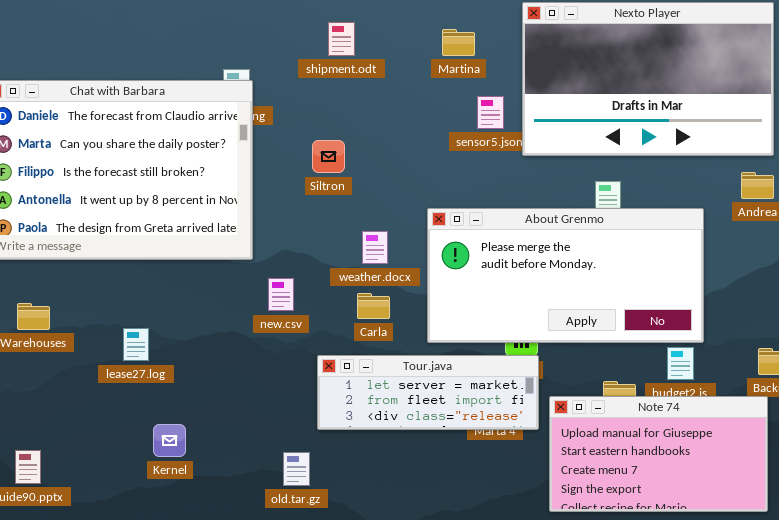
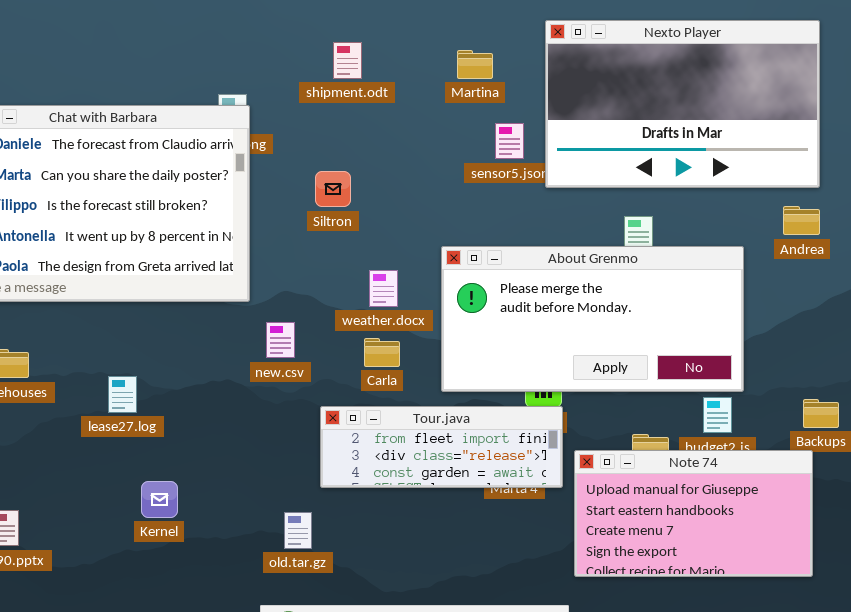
Tour.java: [317,355,539,430] -> [320,406,563,488], scrolled down 1 row

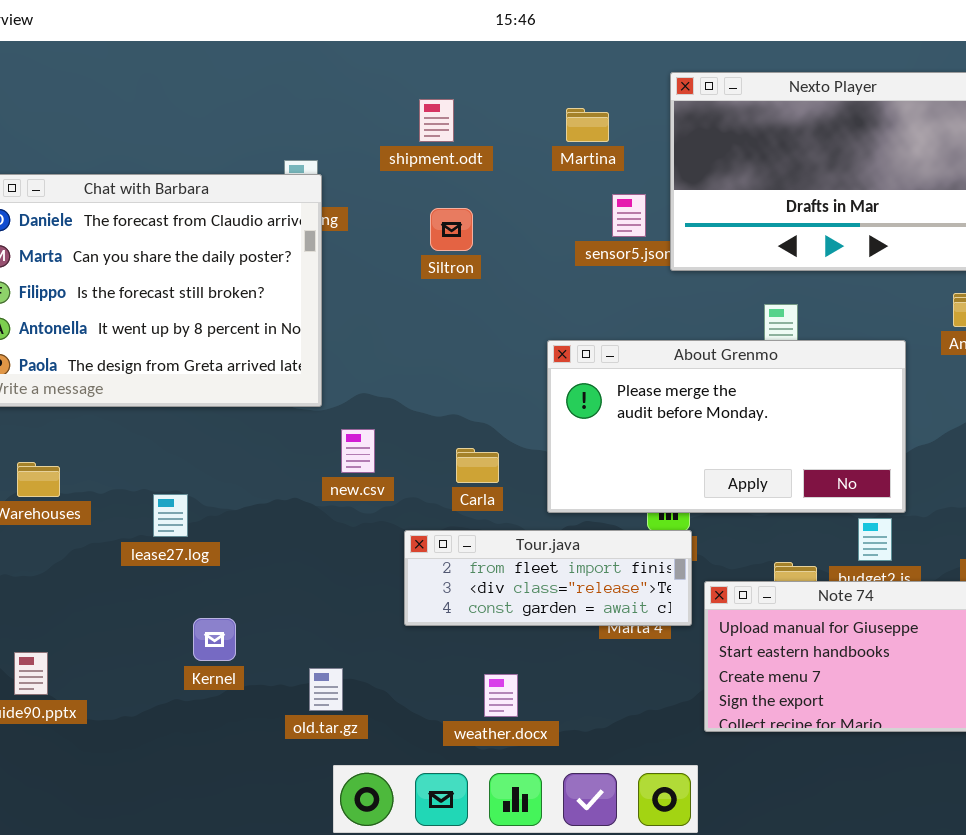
Siltron: [315,171,351,207] -> [430,208,473,251], moved
weather.docx: [369,270,398,307] -> [484,674,518,717], moved
old.tar.gz: [284,512,312,549] -> [309,668,343,711], moved

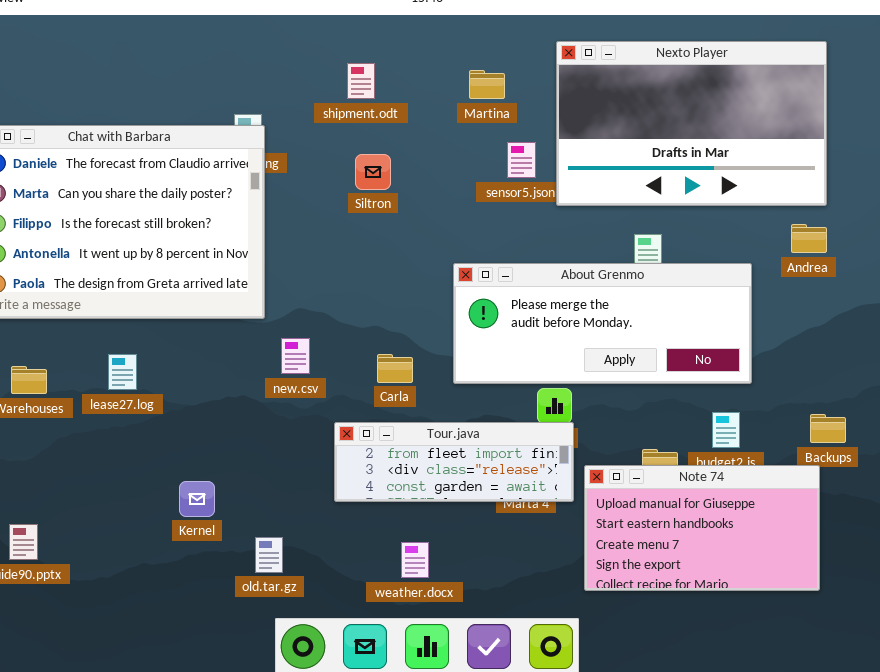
About Grenmo: [547,340,906,513] -> [453,263,752,384], resized
lease27.log: [153,494,188,537] -> [108,354,137,390], moved
Kernel: [193,618,236,661] -> [179,481,215,517], moved

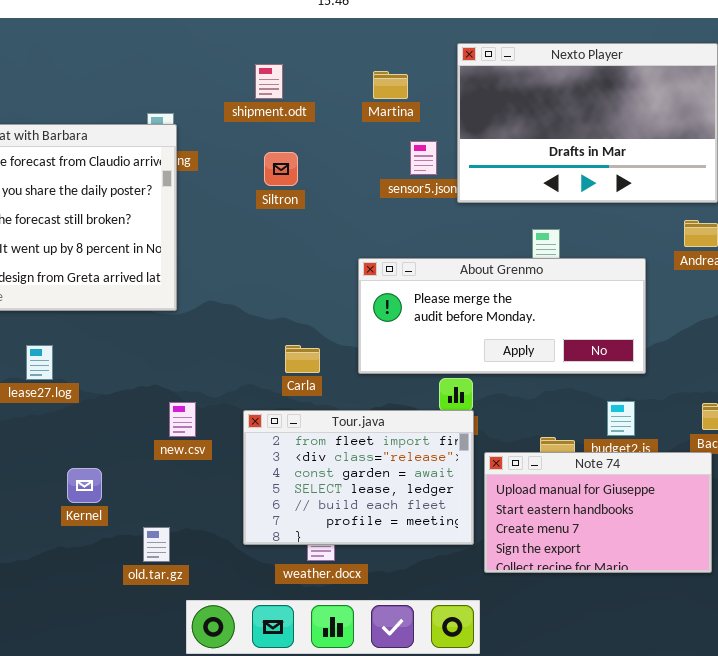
new.csv: [281,338,310,374] -> [169,402,196,437], moved
Tour.java: [334,422,574,502] -> [243,410,474,545], resized
Kernel: [179,481,215,517] -> [67,468,102,503], moved
old.tar.gz: [255,537,283,573] -> [143,527,170,562], moved

